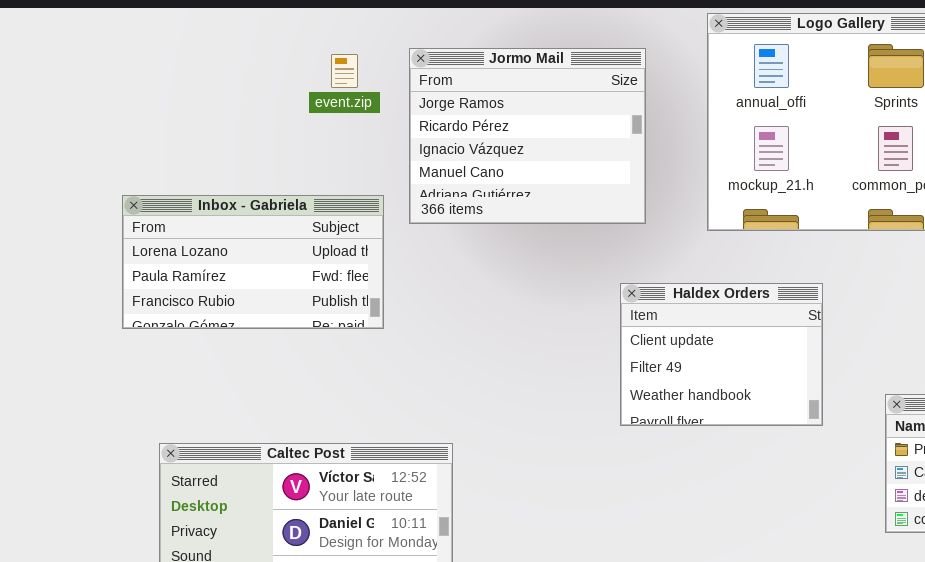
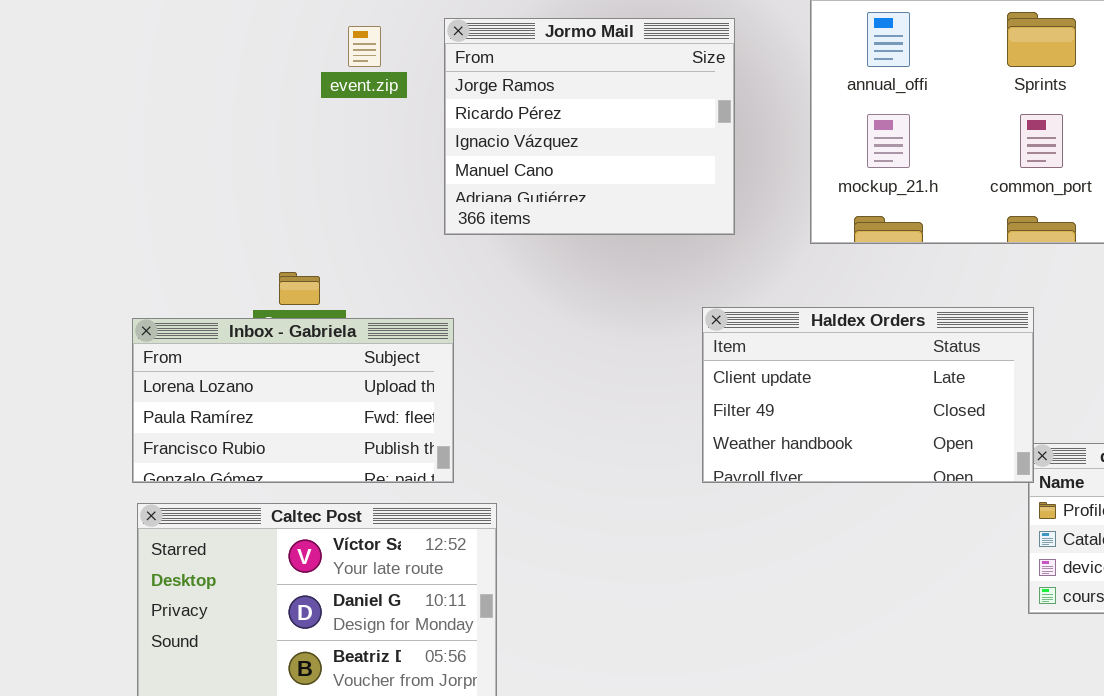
Inbox - Gabriela: [122,195,384,329] -> [132,318,454,483], moved
Haldex Orders: [620,283,823,426] -> [702,307,1034,483], resized

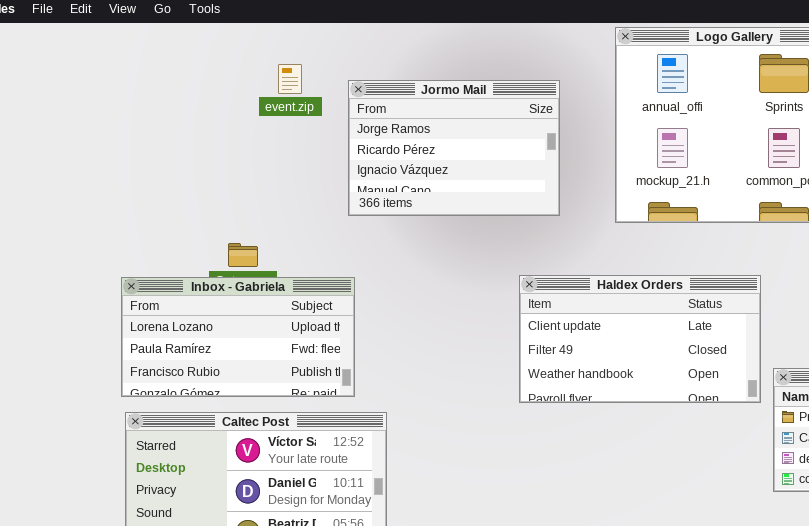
Jormo Mail: [444,18,735,235] -> [348,80,560,216], resized
Haldex Orders: [702,307,1034,483] -> [519,275,761,403], moved

